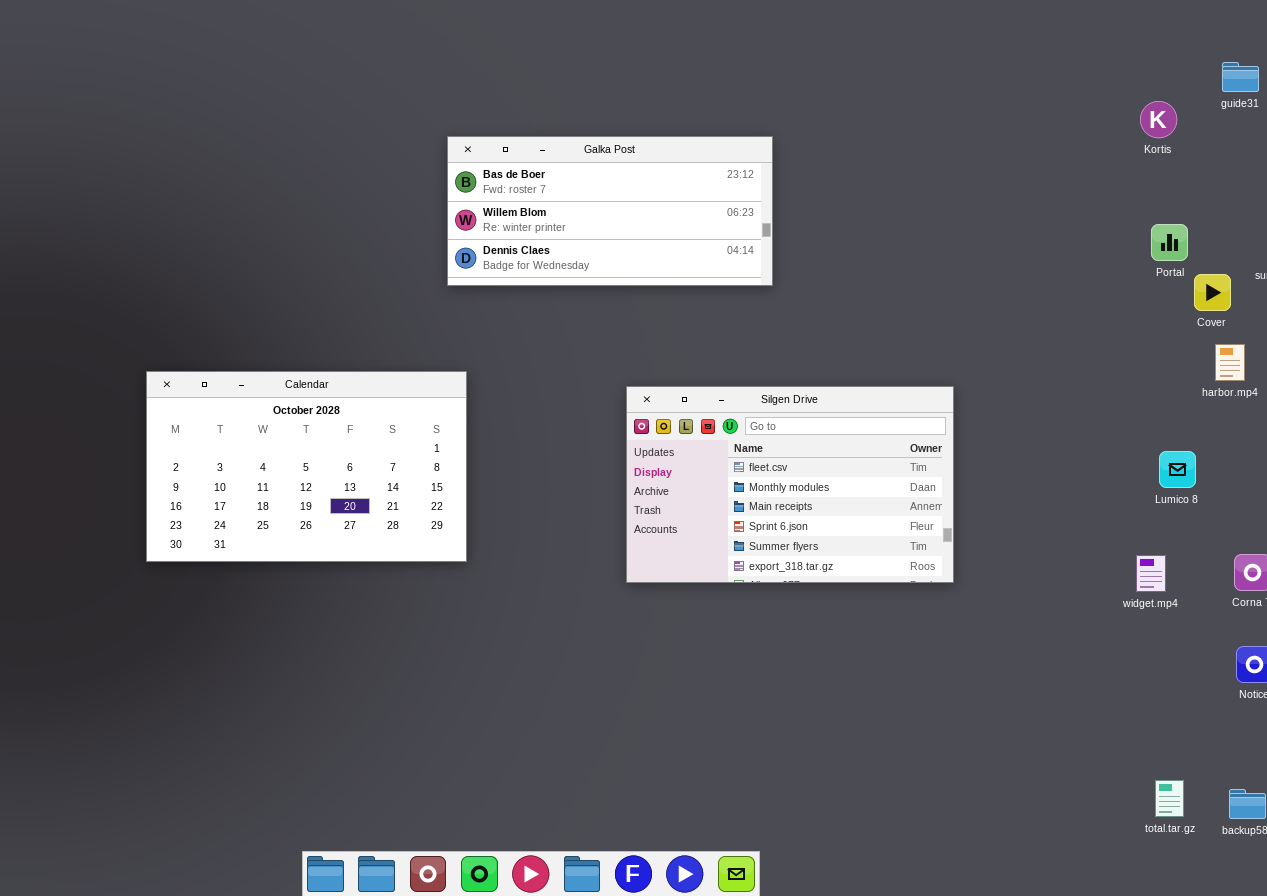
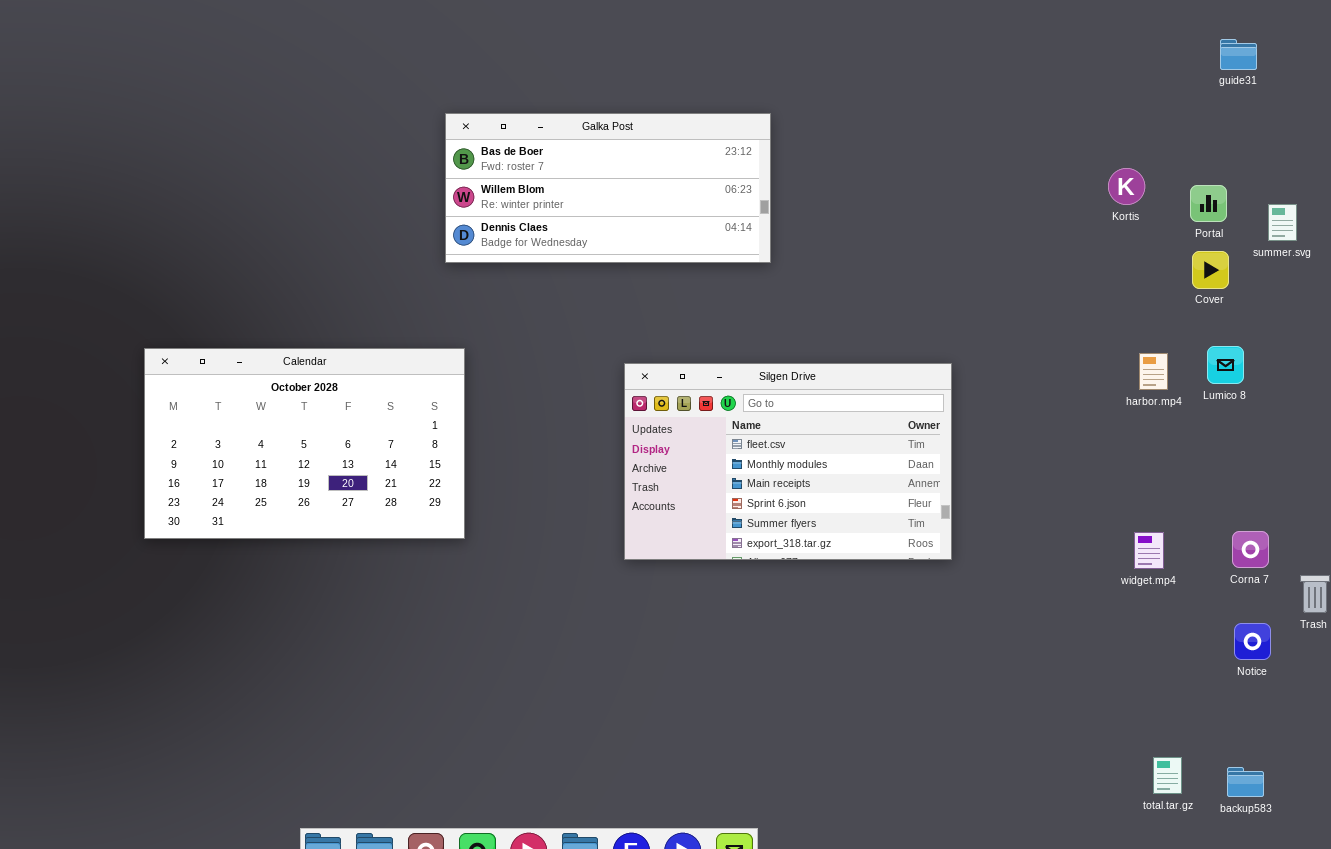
Kortis: [1140,101,1177,138] -> [1108,168,1145,205], moved
Portal: [1151,224,1188,261] -> [1190,185,1227,222], moved
harbor.mp4: [1215,344,1245,381] -> [1139,353,1168,390], moved
Lumico 8: [1159,451,1196,488] -> [1207,346,1244,384], moved

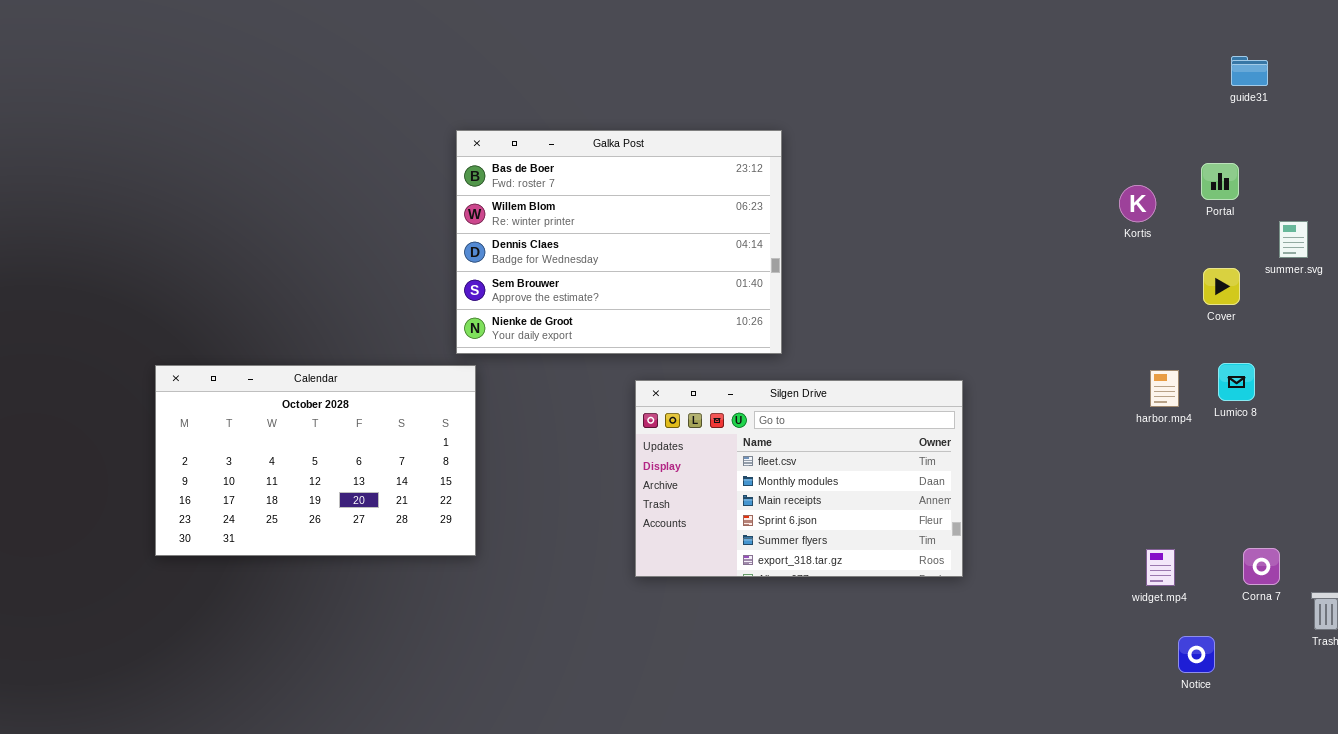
Galka Post: [445,113,771,263] -> [456,130,782,354], resized
Portal: [1190,185,1227,222] -> [1201,163,1239,200], moved
Notice: [1234,623,1271,660] -> [1178,636,1215,673], moved

